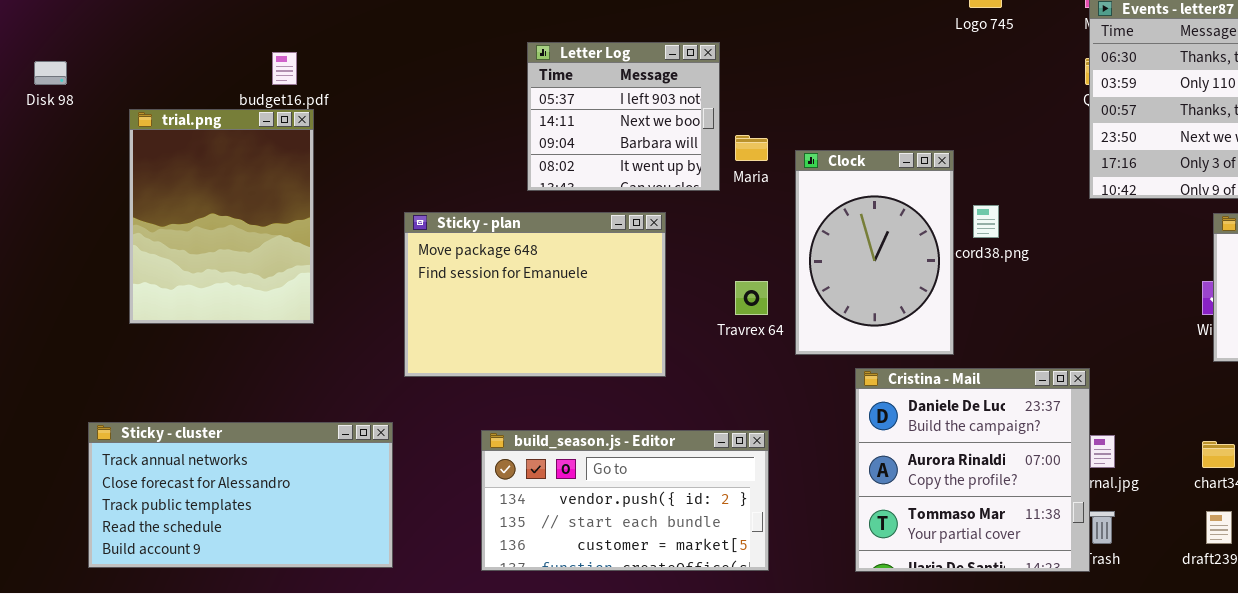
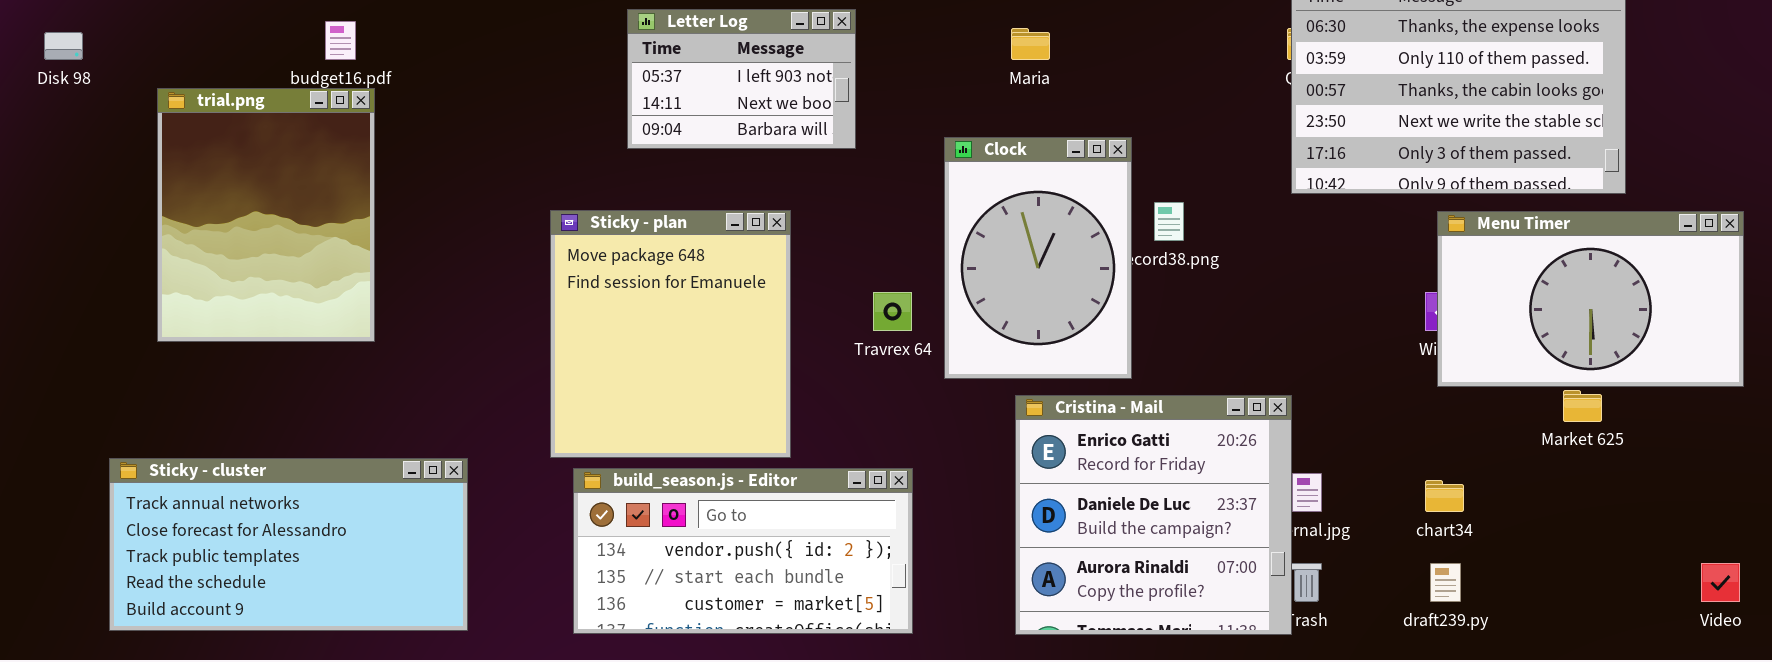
Letter Log: [527,42,720,191] -> [627,9,856,149], resized
Maria: [735,135,768,161] -> [1011,28,1050,60], moved
Sticky - plan: [404,212,666,377] -> [550,210,791,458], resized
Cristina - Mail: [855,368,1090,572] -> [1015,395,1292,635], scrolled up 1 row

